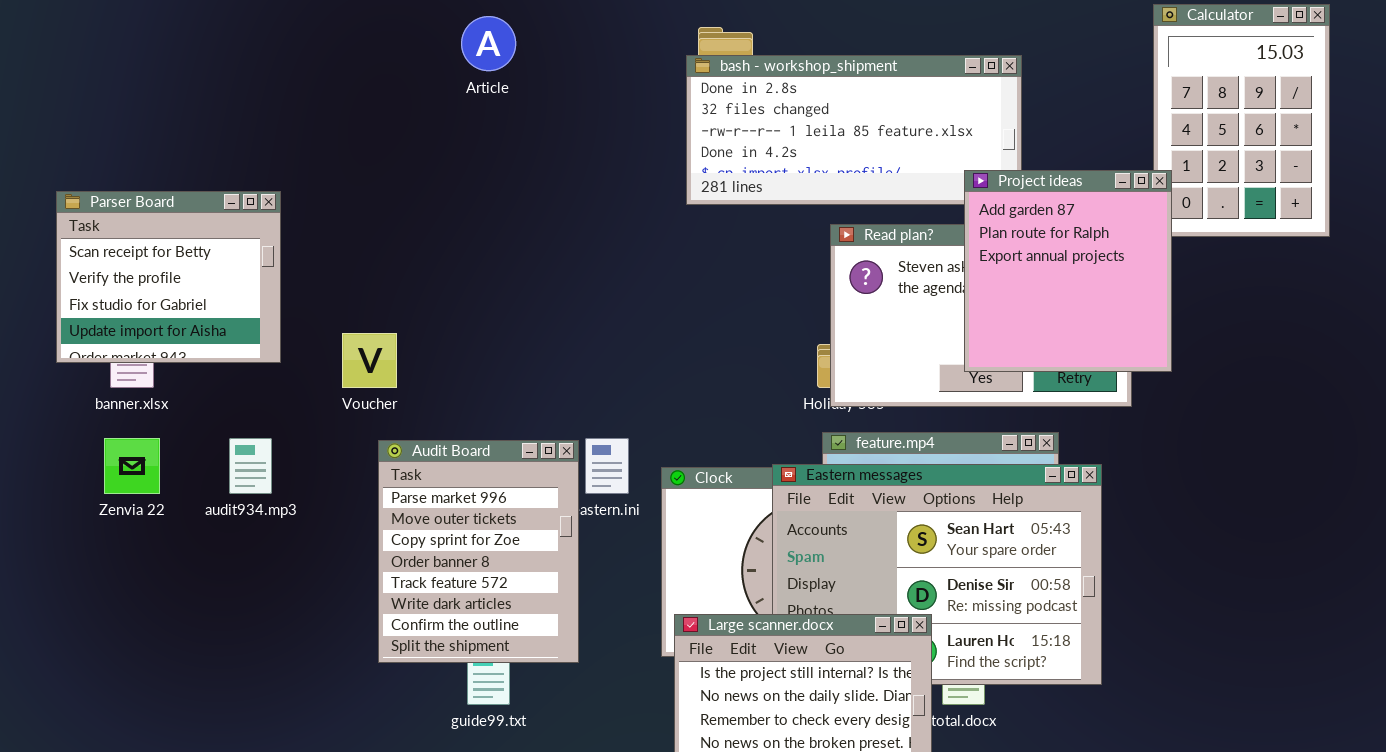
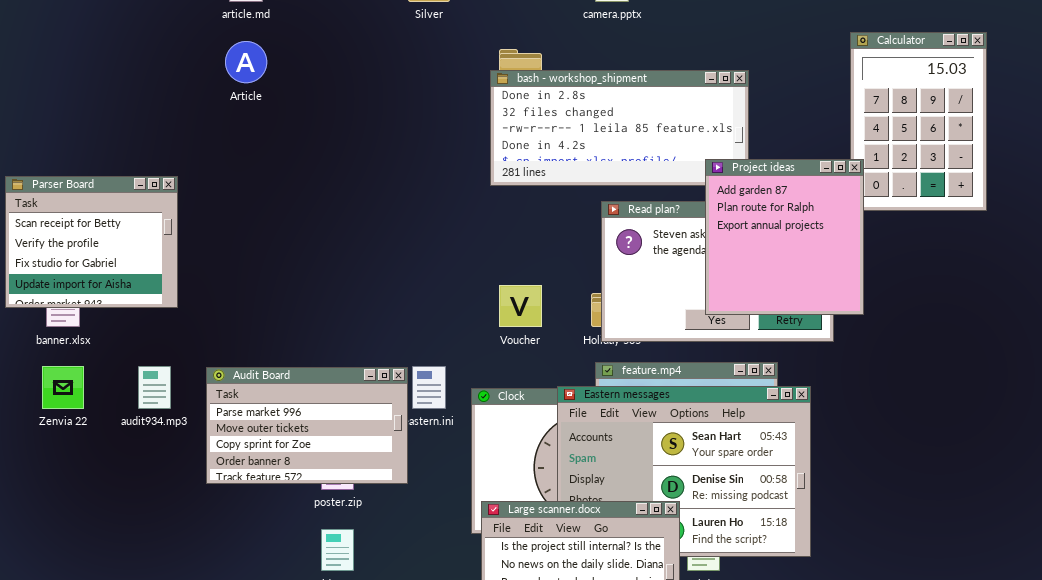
Article: [461,16,516,71] -> [225,41,267,83], moved
Voucher: [342,333,397,388] -> [499,285,542,327], moved
Audit Board: [378,440,579,663] -> [206,367,408,484], resized

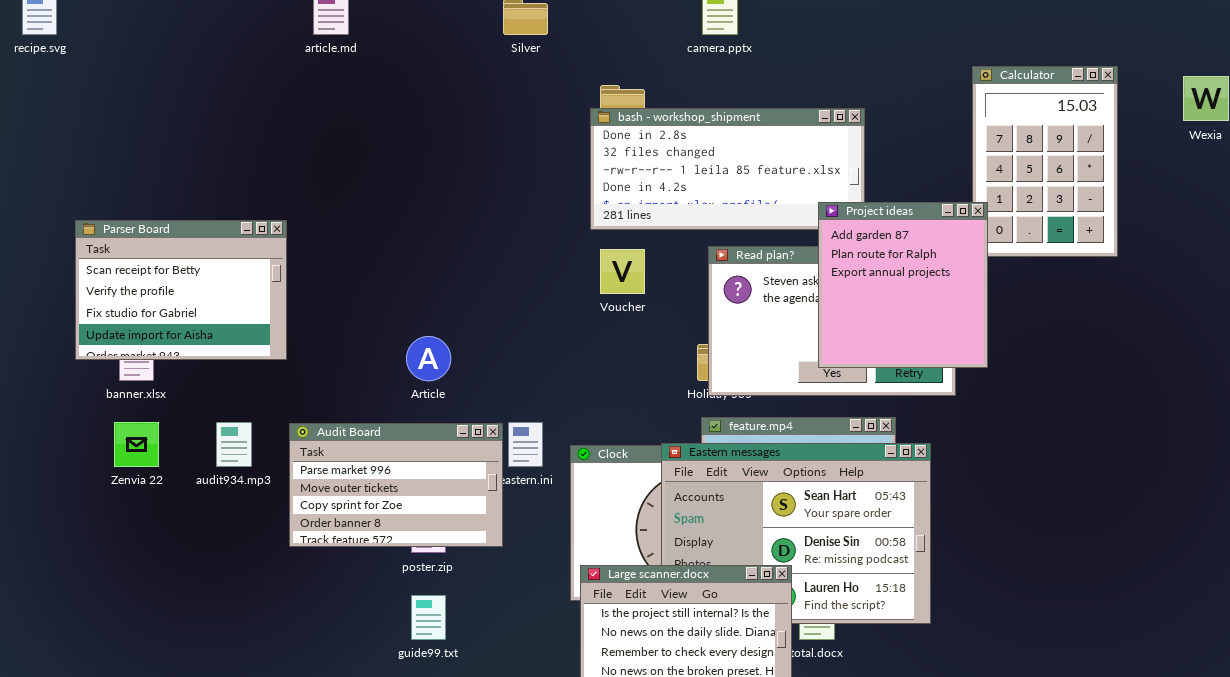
Article: [225,41,267,83] -> [406,336,451,381], moved
Parser Board: [5,176,178,308] -> [75,220,287,360], resized
Voucher: [499,285,542,327] -> [600,249,645,294], moved

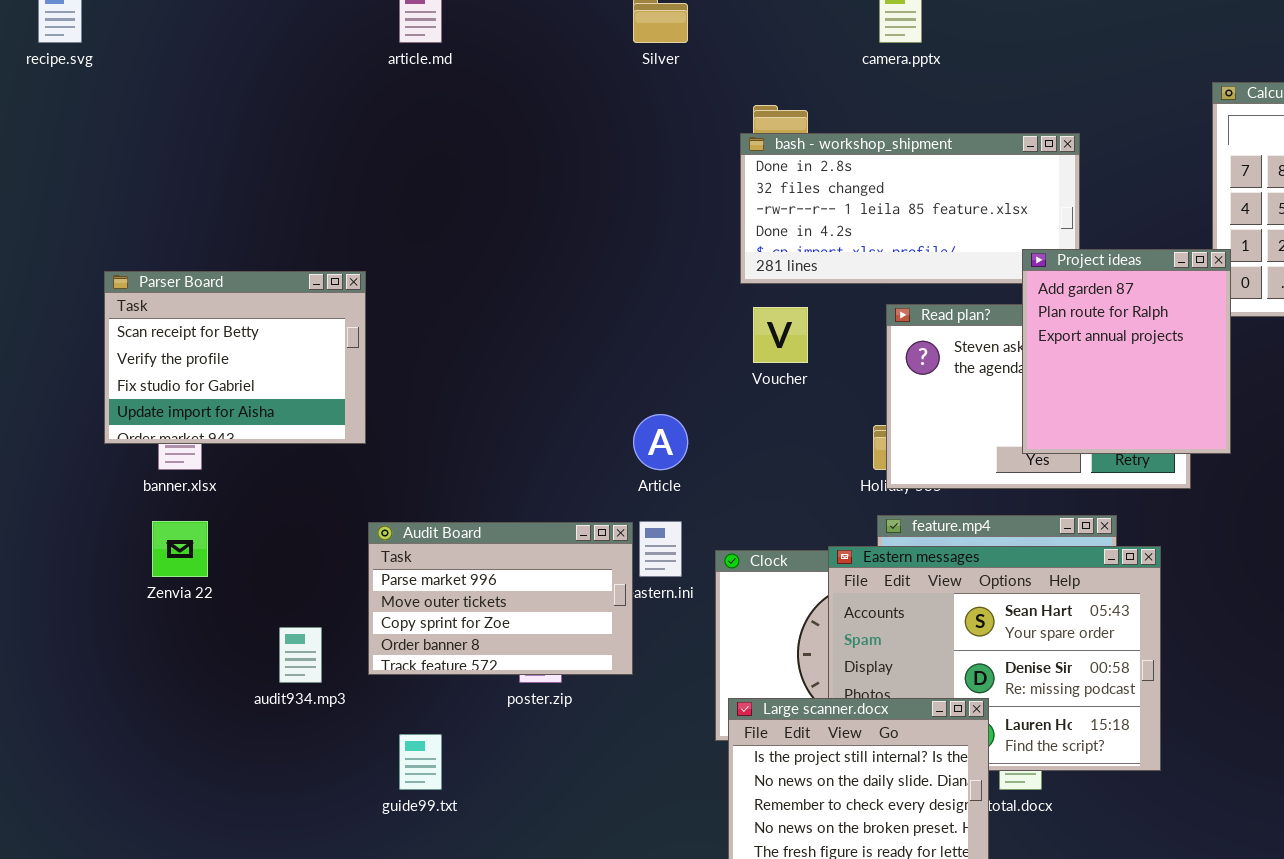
Article: [406,336,451,381] -> [633,414,688,470], moved
audit934.mp3: [216,422,252,467] -> [279,627,322,683], moved
guide99.txt: [411,595,446,640] -> [399,734,442,790], moved

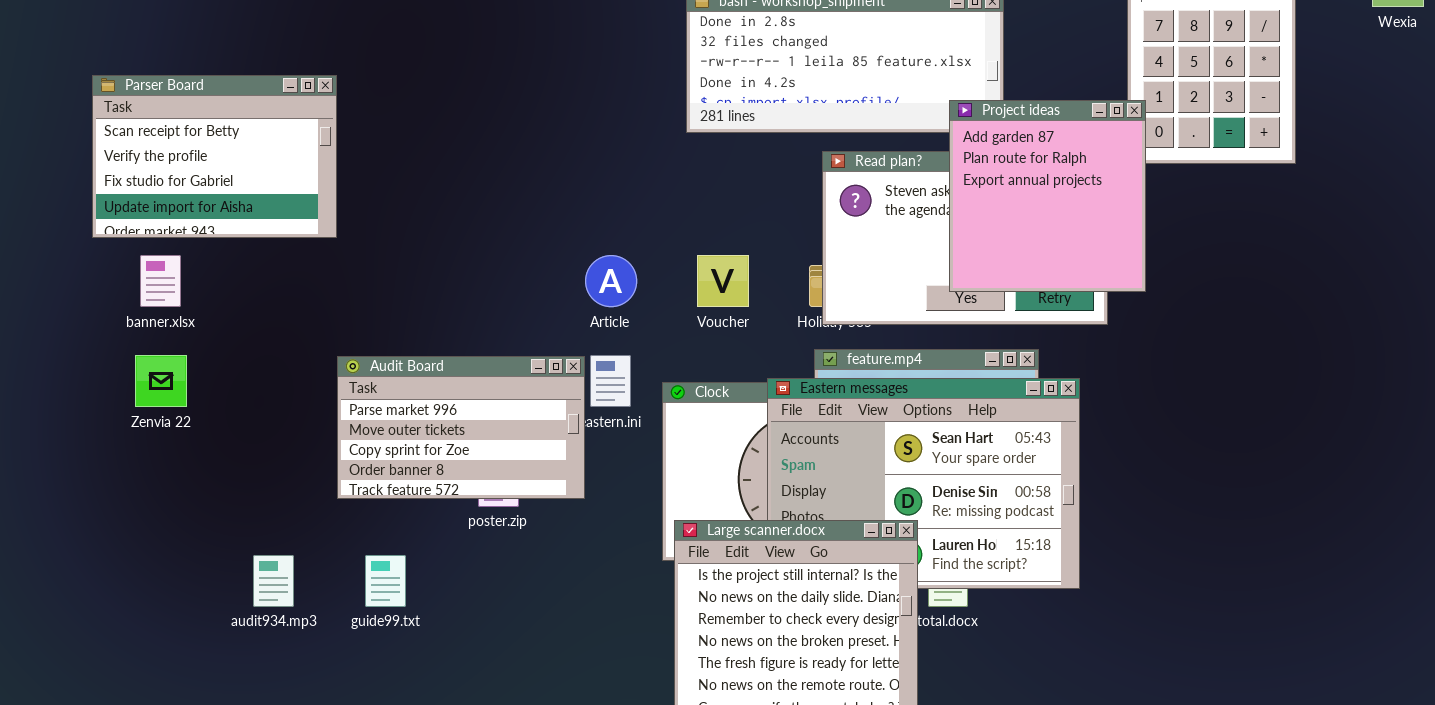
Parser Board: [104,271,366,444] -> [92,75,337,238], moved
Voucher: [753,307,808,363] -> [697,255,749,307], moved
audit934.mp3: [279,627,322,683] -> [253,555,294,607], moved

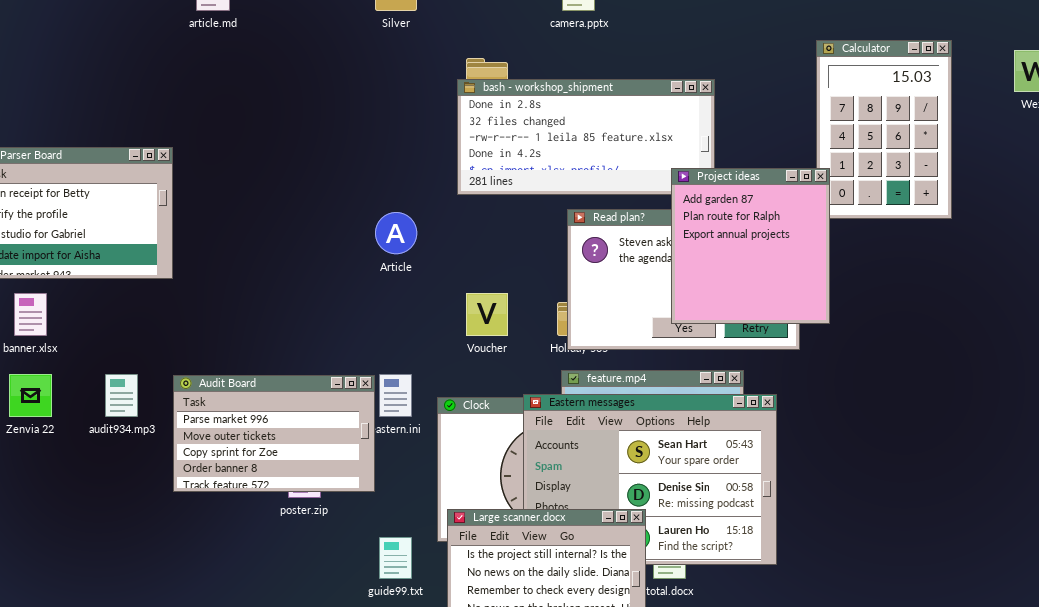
Article: [585,255,637,307] -> [375,212,417,254], moved
audit934.mp3: [253,555,294,607] -> [105,374,138,417], moved
guide99.txt: [365,555,406,607] -> [379,537,412,579], moved

